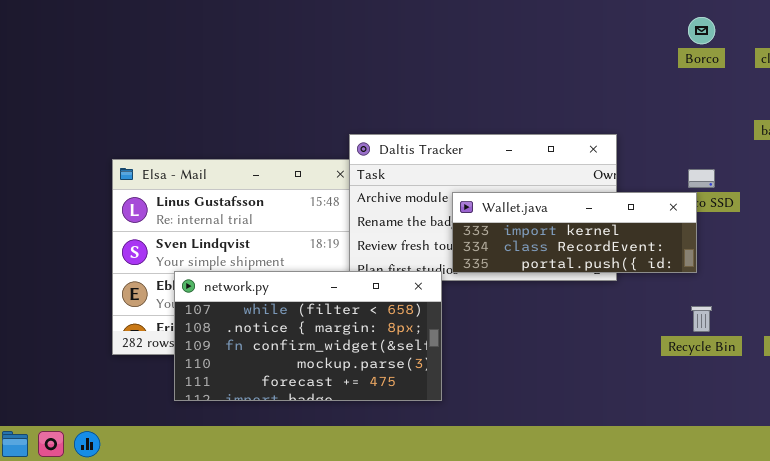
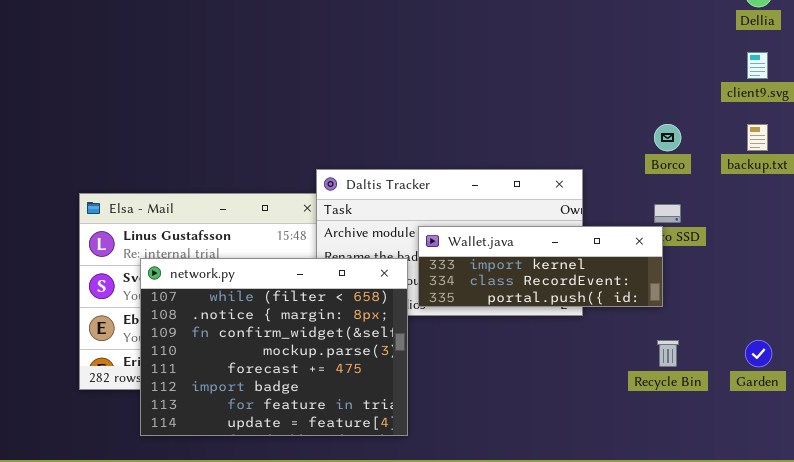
Borco: [688,17,715,44] -> [654,124,681,151], moved
network.py: [174,271,442,401] -> [140,258,408,436], resized

